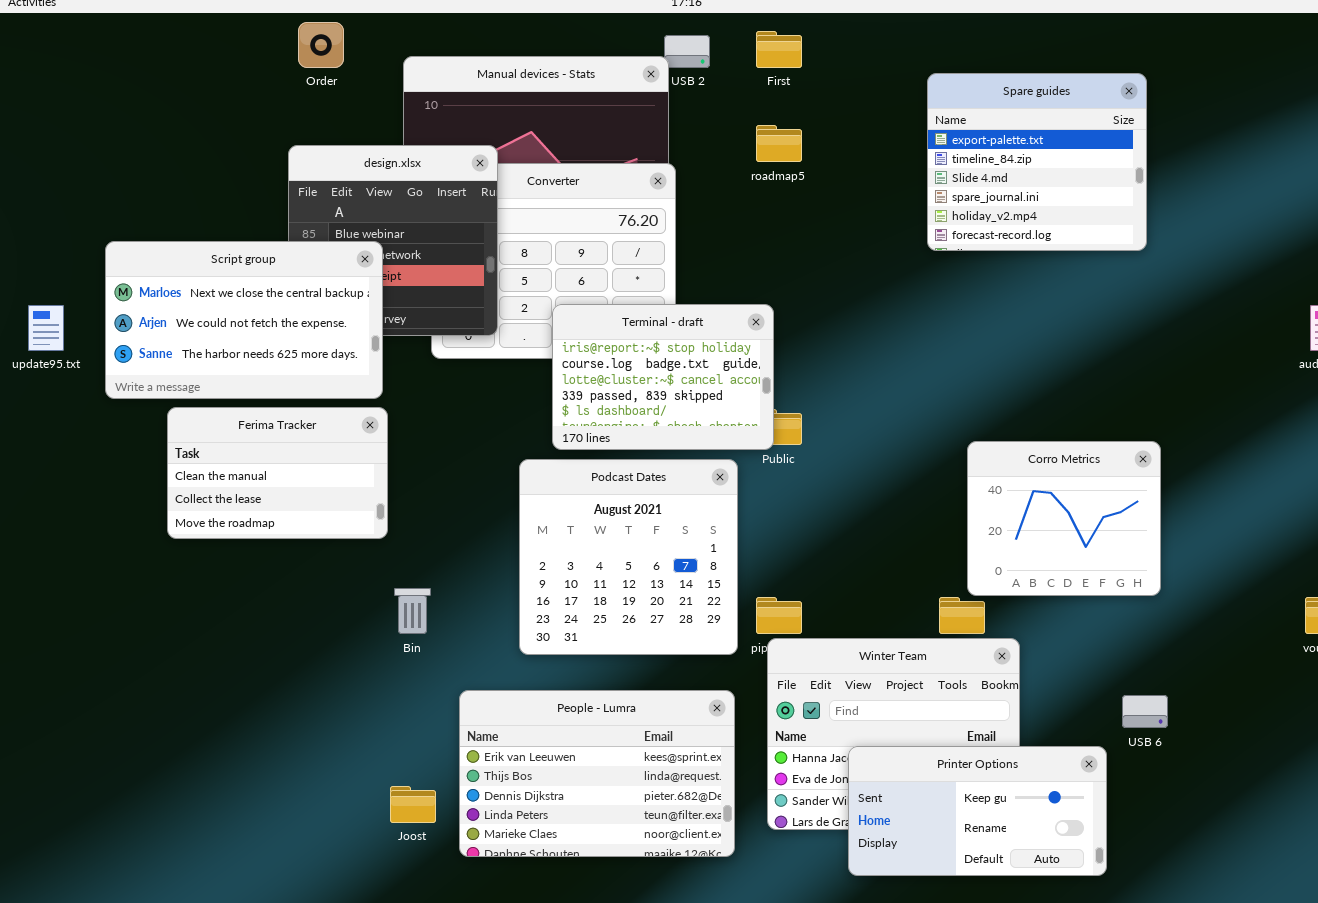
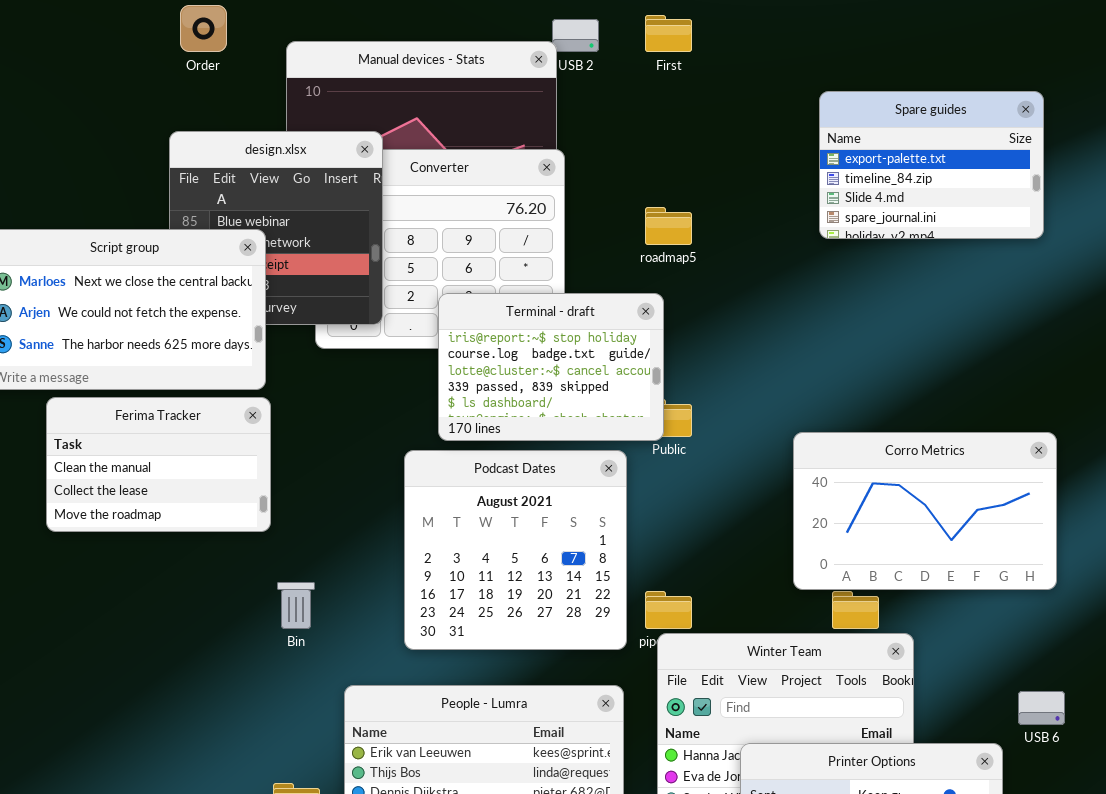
Spare guides: [927,73,1147,251] -> [819,91,1044,239], resized
roadmap5: [756,125,802,162] -> [645,207,692,245], moved
Corro Metrics: [967,441,1161,596] -> [793,432,1057,590], resized

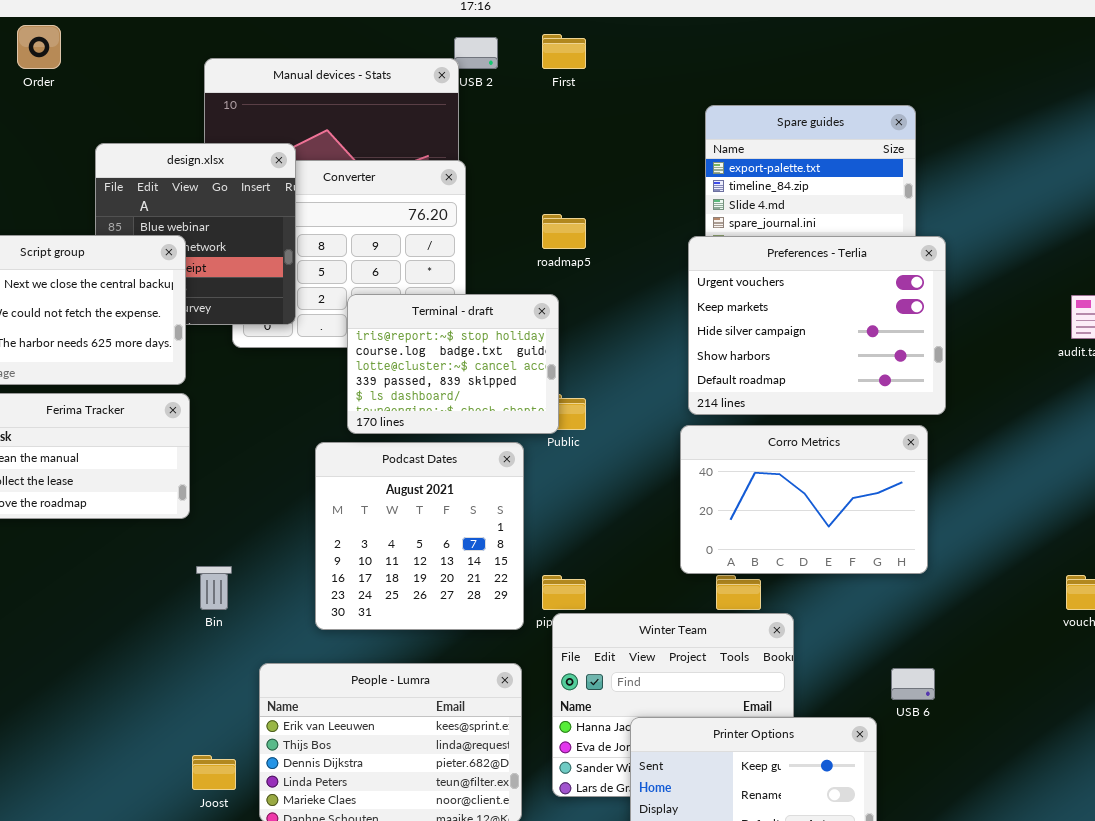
Order: [180,5,227,52] -> [17,25,61,69], moved
Preferences - Terlia: none -> [688,236,946,415], opened

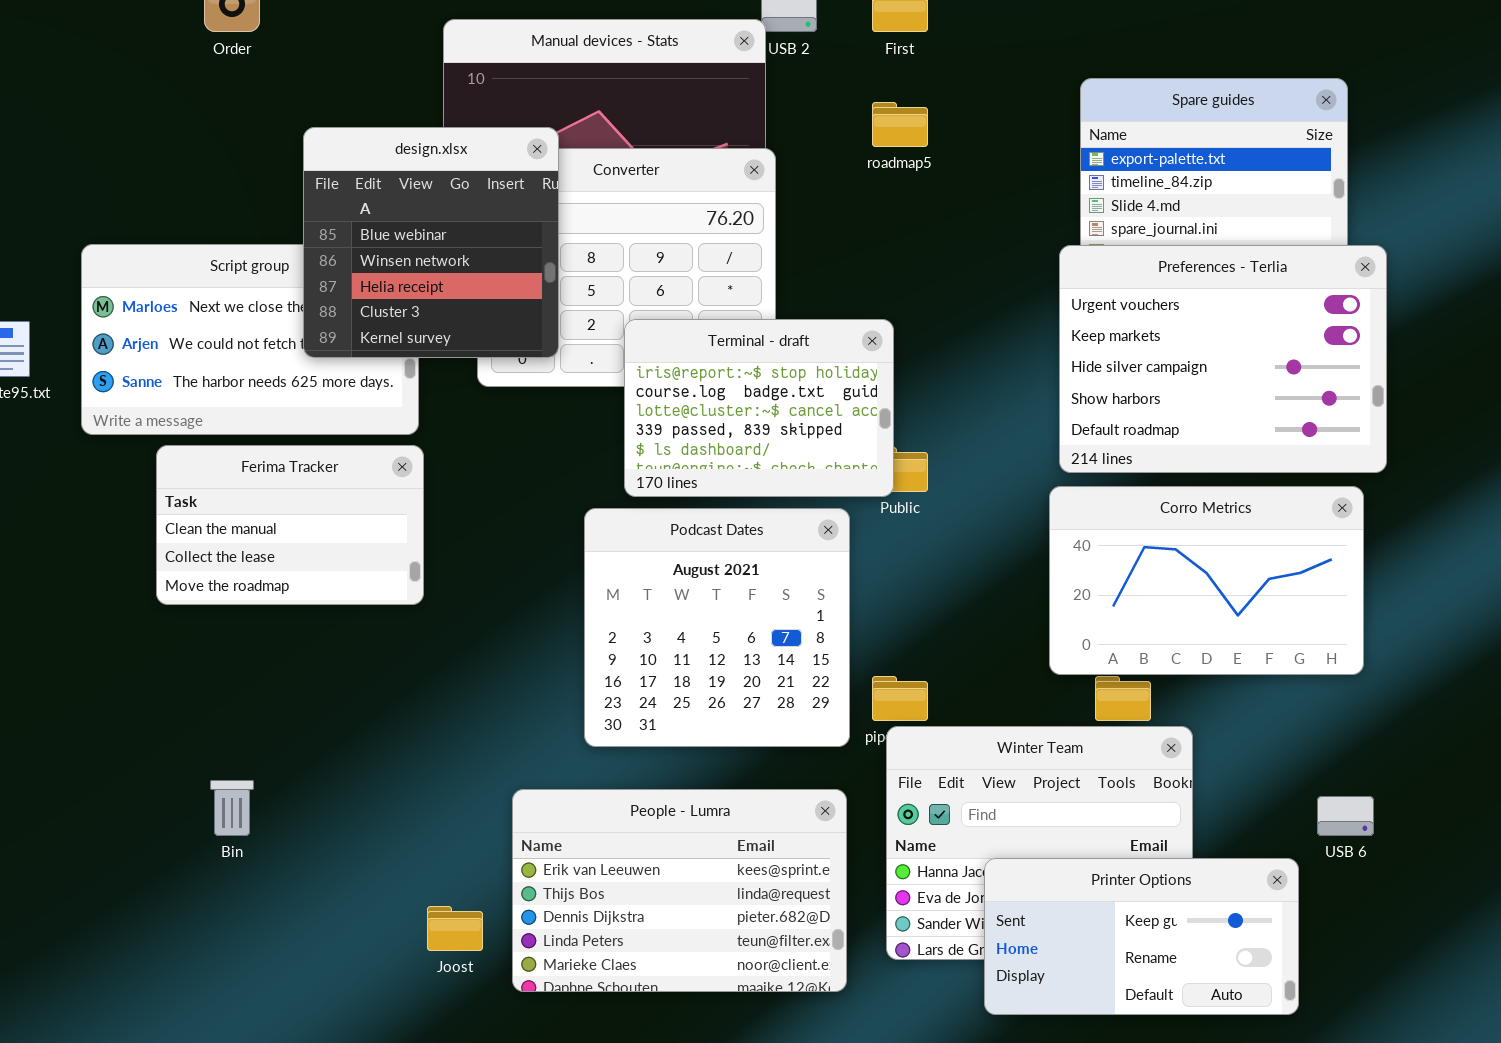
design.xlsx: [95,143,296,325] -> [303,127,559,358], raised
roadmap5: [542,214,586,249] -> [872,102,928,147], moved
Bin: [196,566,232,610] -> [210,780,254,836], moved

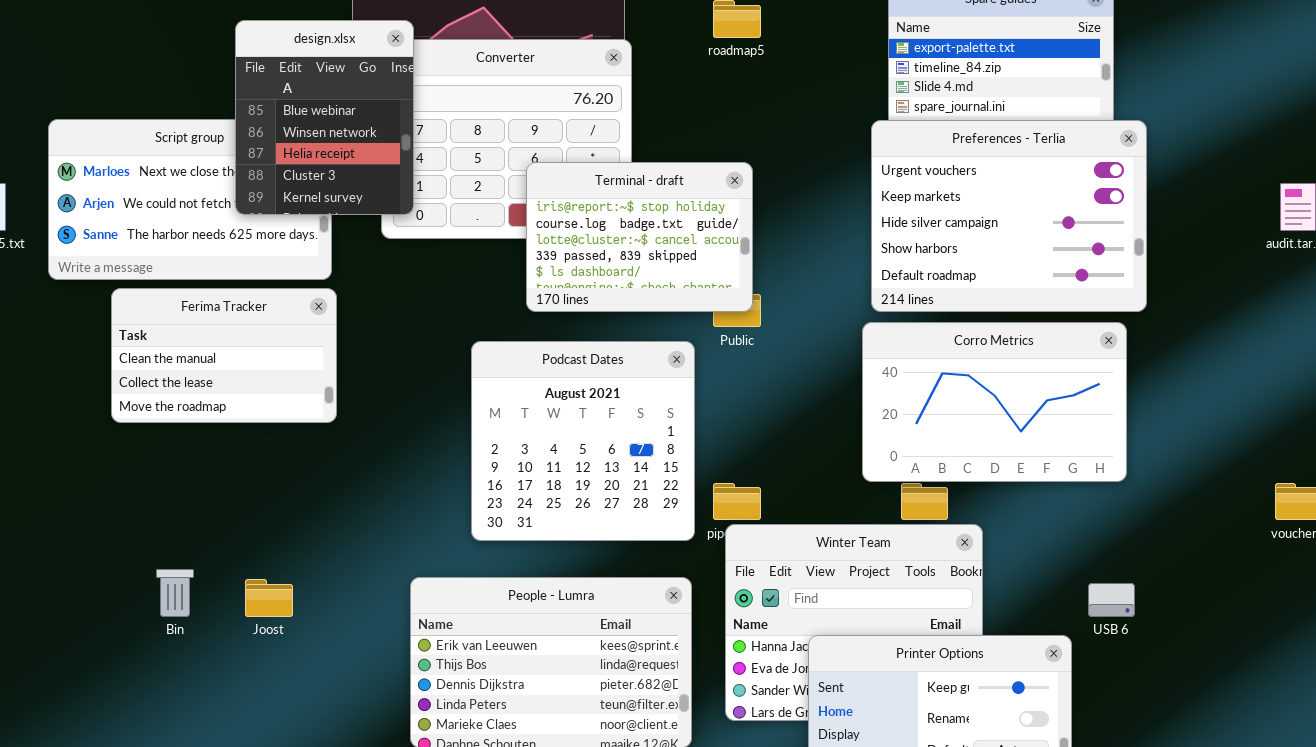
design.xlsx: [303,127,559,358] -> [235,20,414,215], resized
Terminal - draft: [624,319,894,497] -> [526,162,753,312], moved
Joost: [427,906,483,951] -> [245,579,293,617], moved

